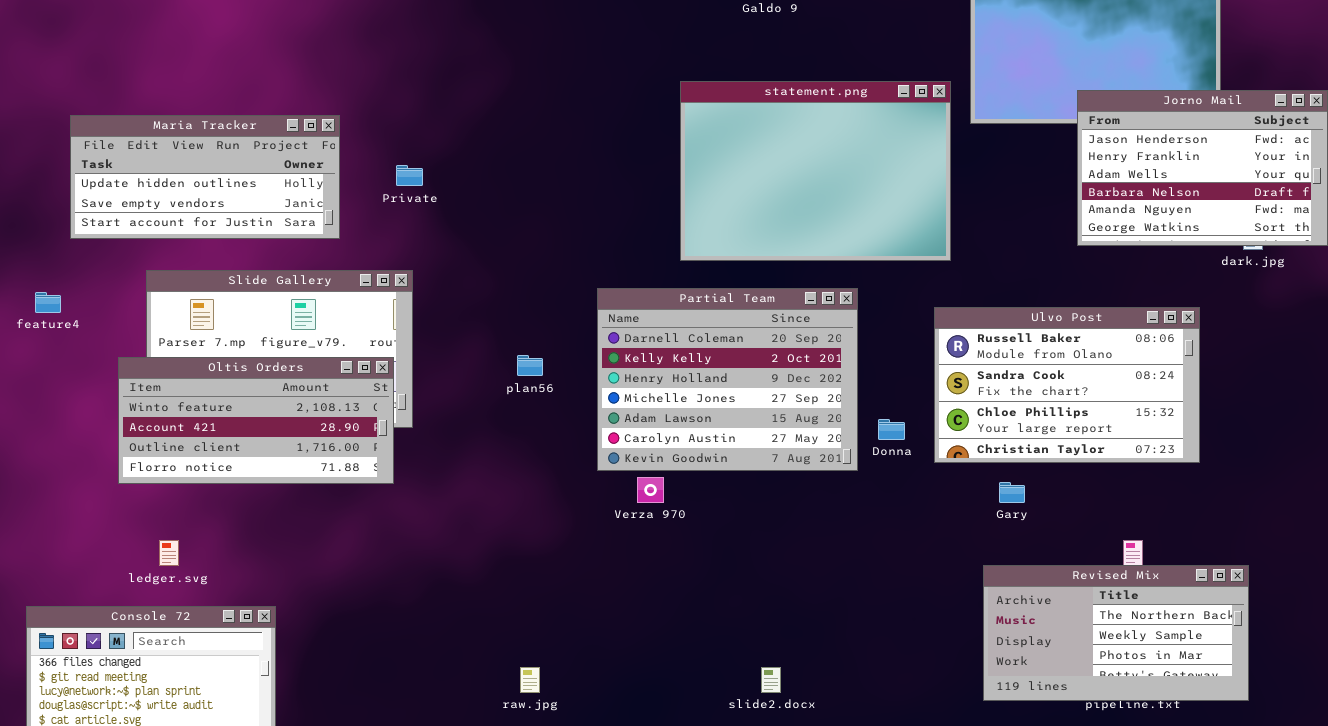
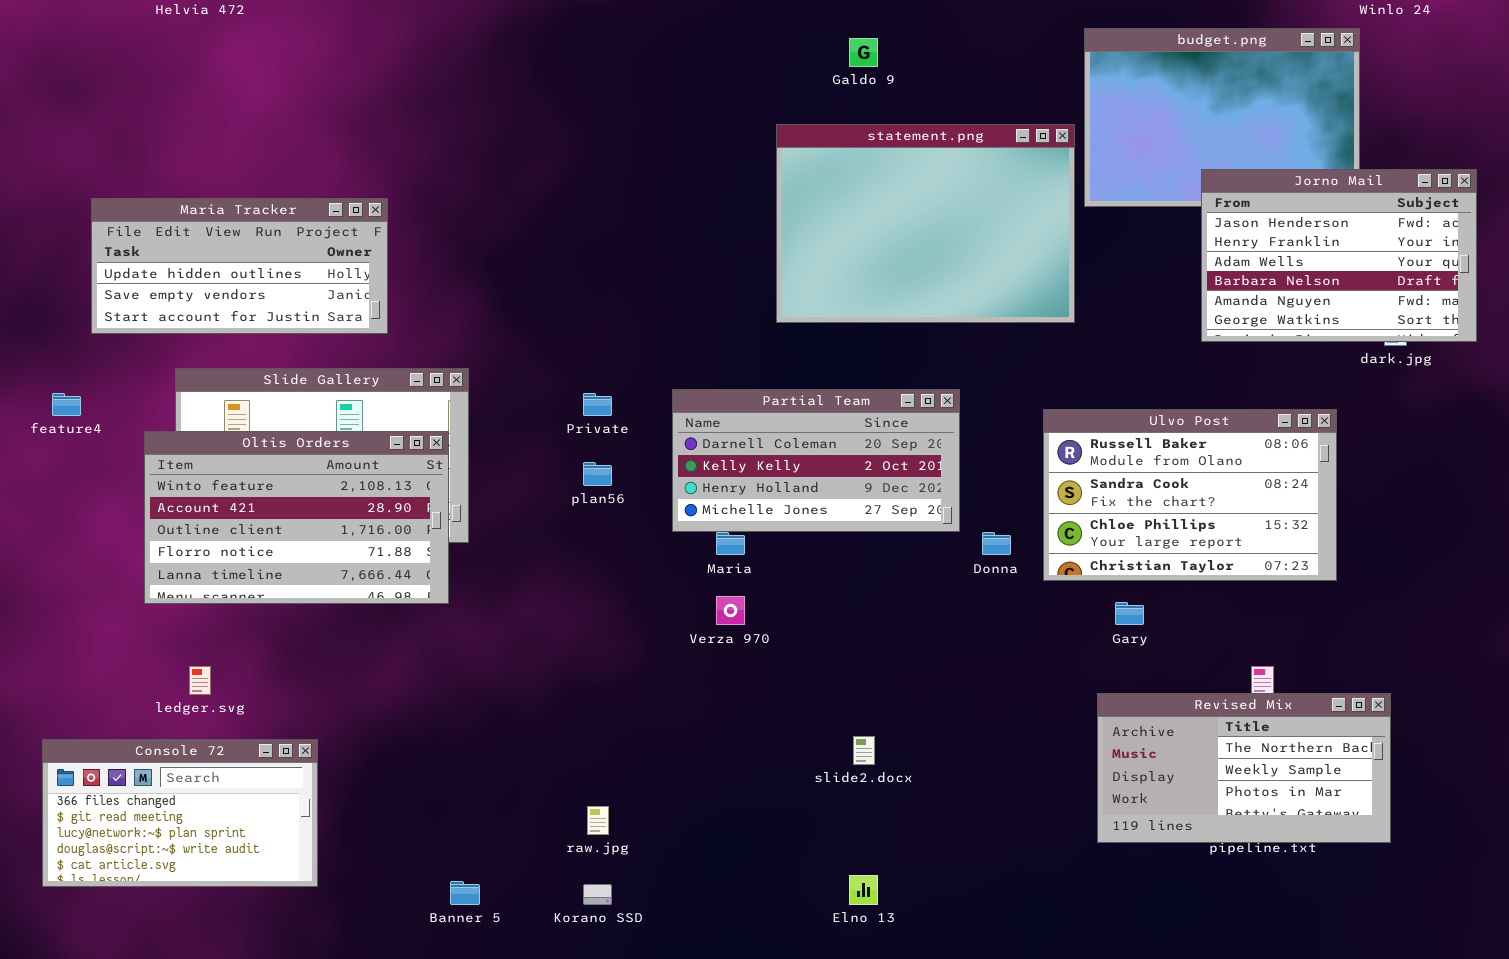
statement.png: [680,81,951,261] -> [776,124,1075,323], moved
Private: [396,165,423,186] -> [583,393,612,416], moved
Partial Team: [597,288,858,471] -> [672,389,960,532], resized
Oltis Orders: [118,357,394,484] -> [144,431,449,604], resized
slide2.docx: [761,667,781,693] -> [853,736,875,765], moved

